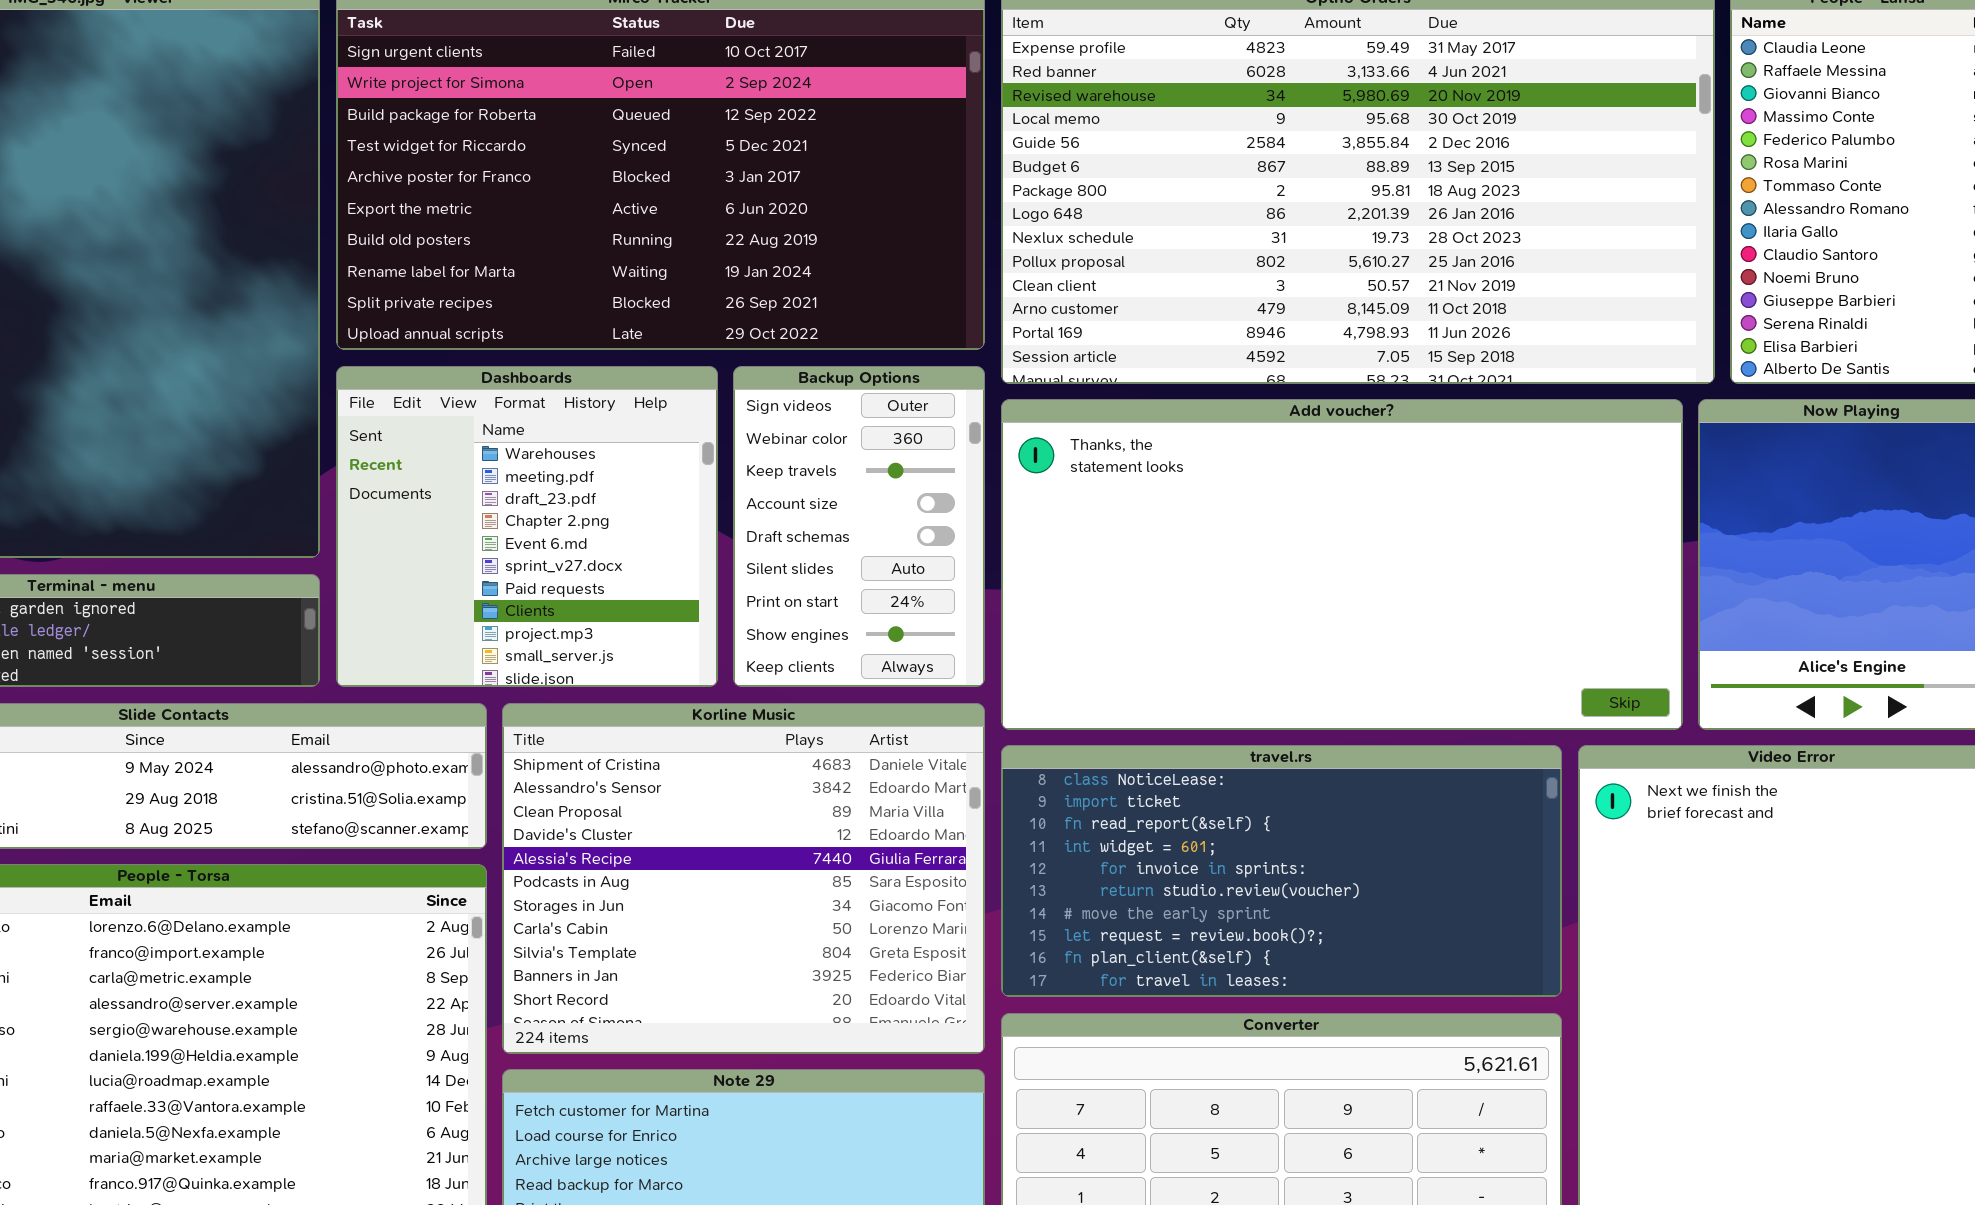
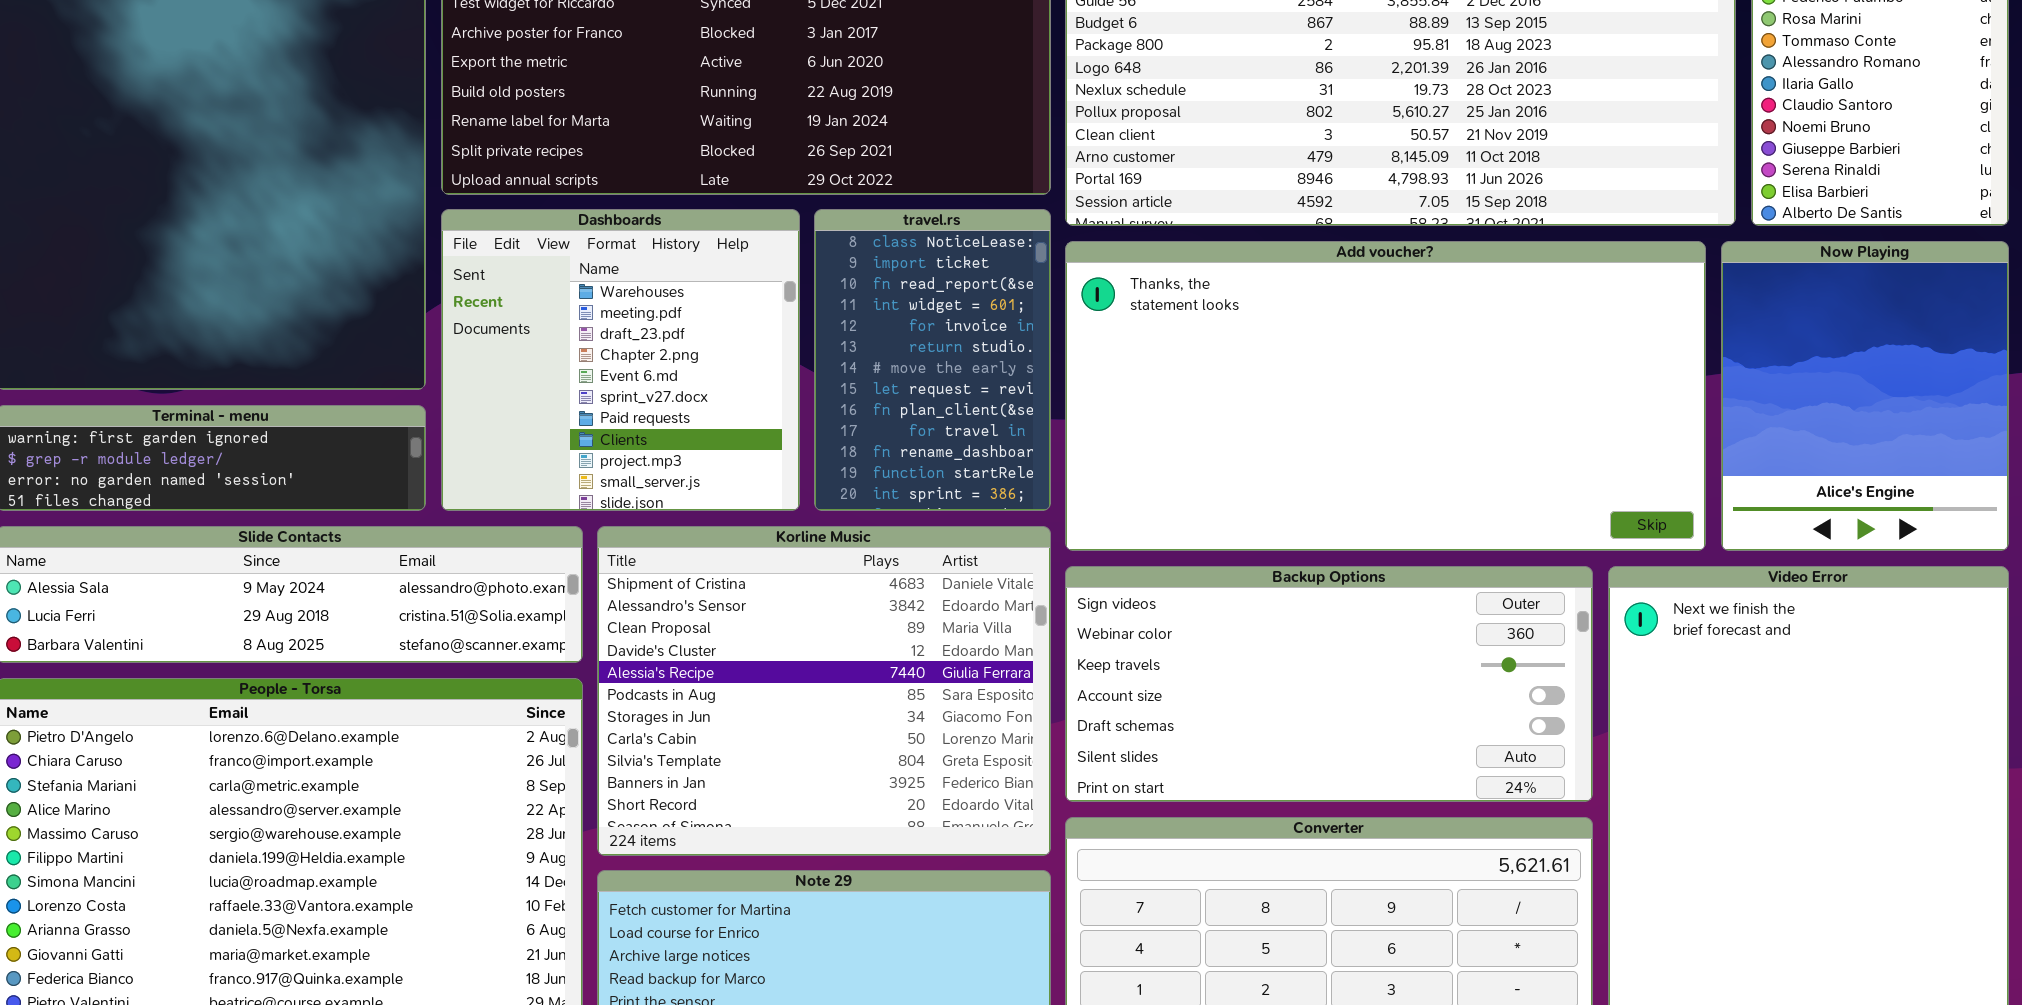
Backup Options: [733,366,985,687] -> [1065,566,1593,802], moved, resized
travel.rs: [1001,745,1562,997] -> [814,209,1051,511], moved, resized

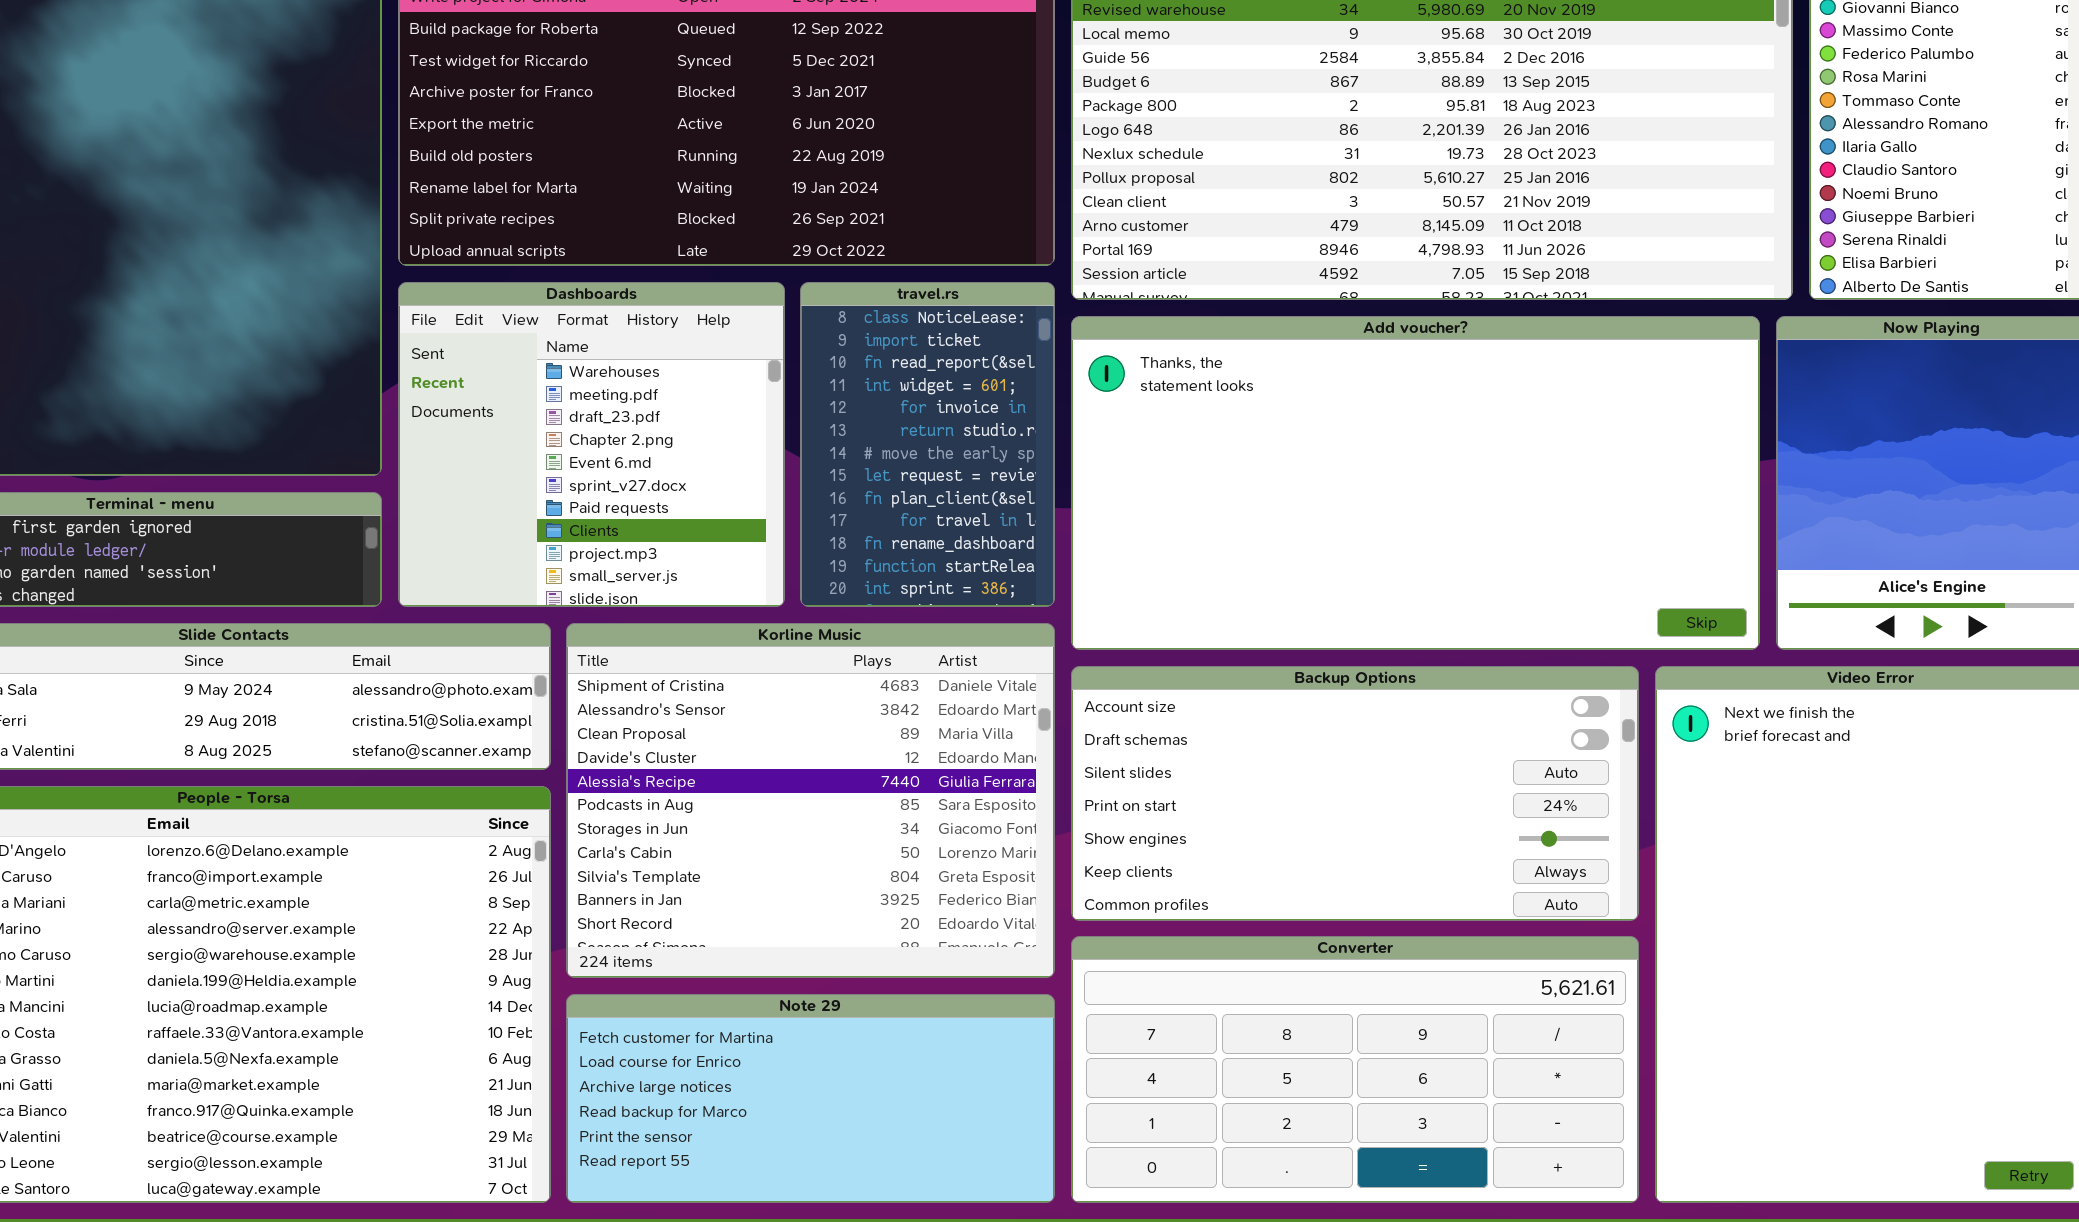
Backup Options: [1065,566,1593,802] -> [1071,666,1639,921], scrolled down 3 rows

